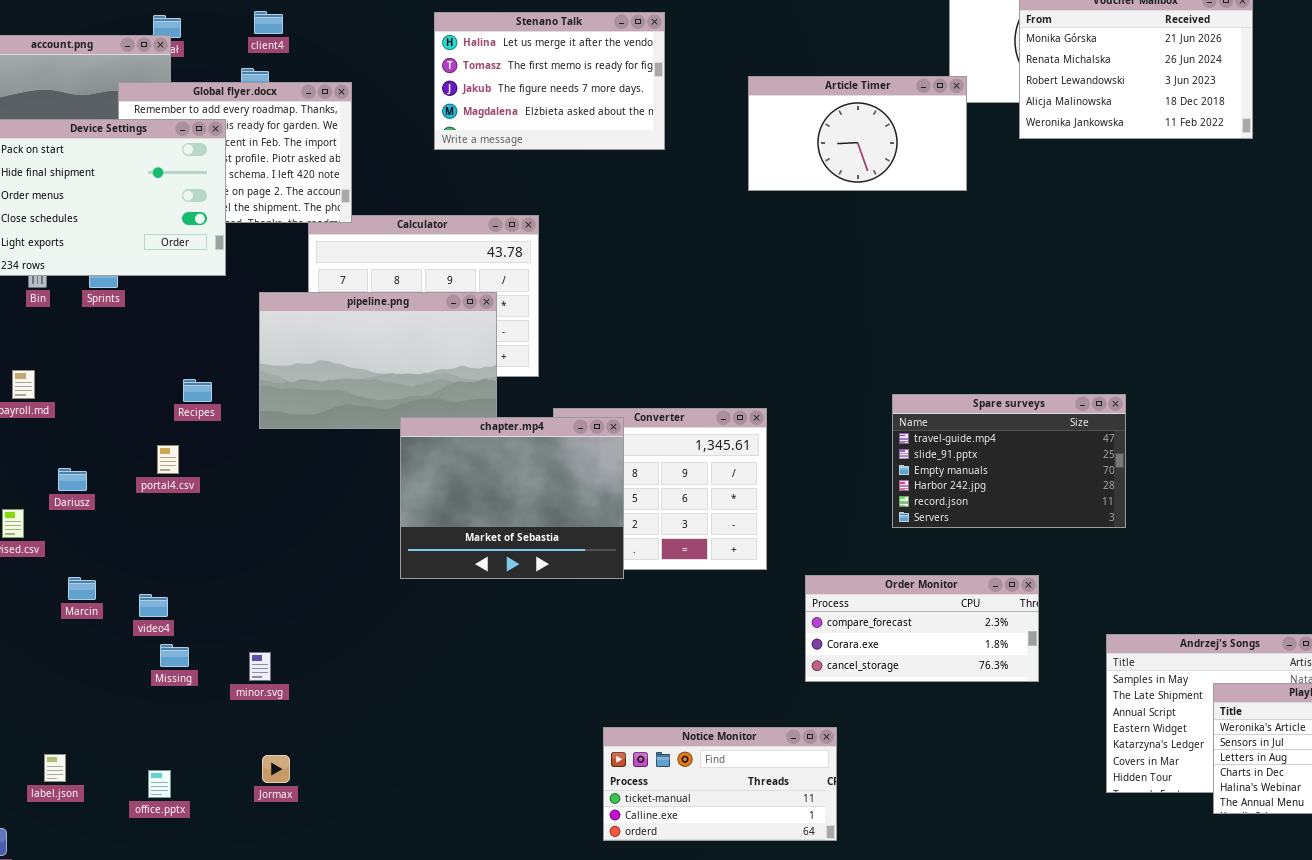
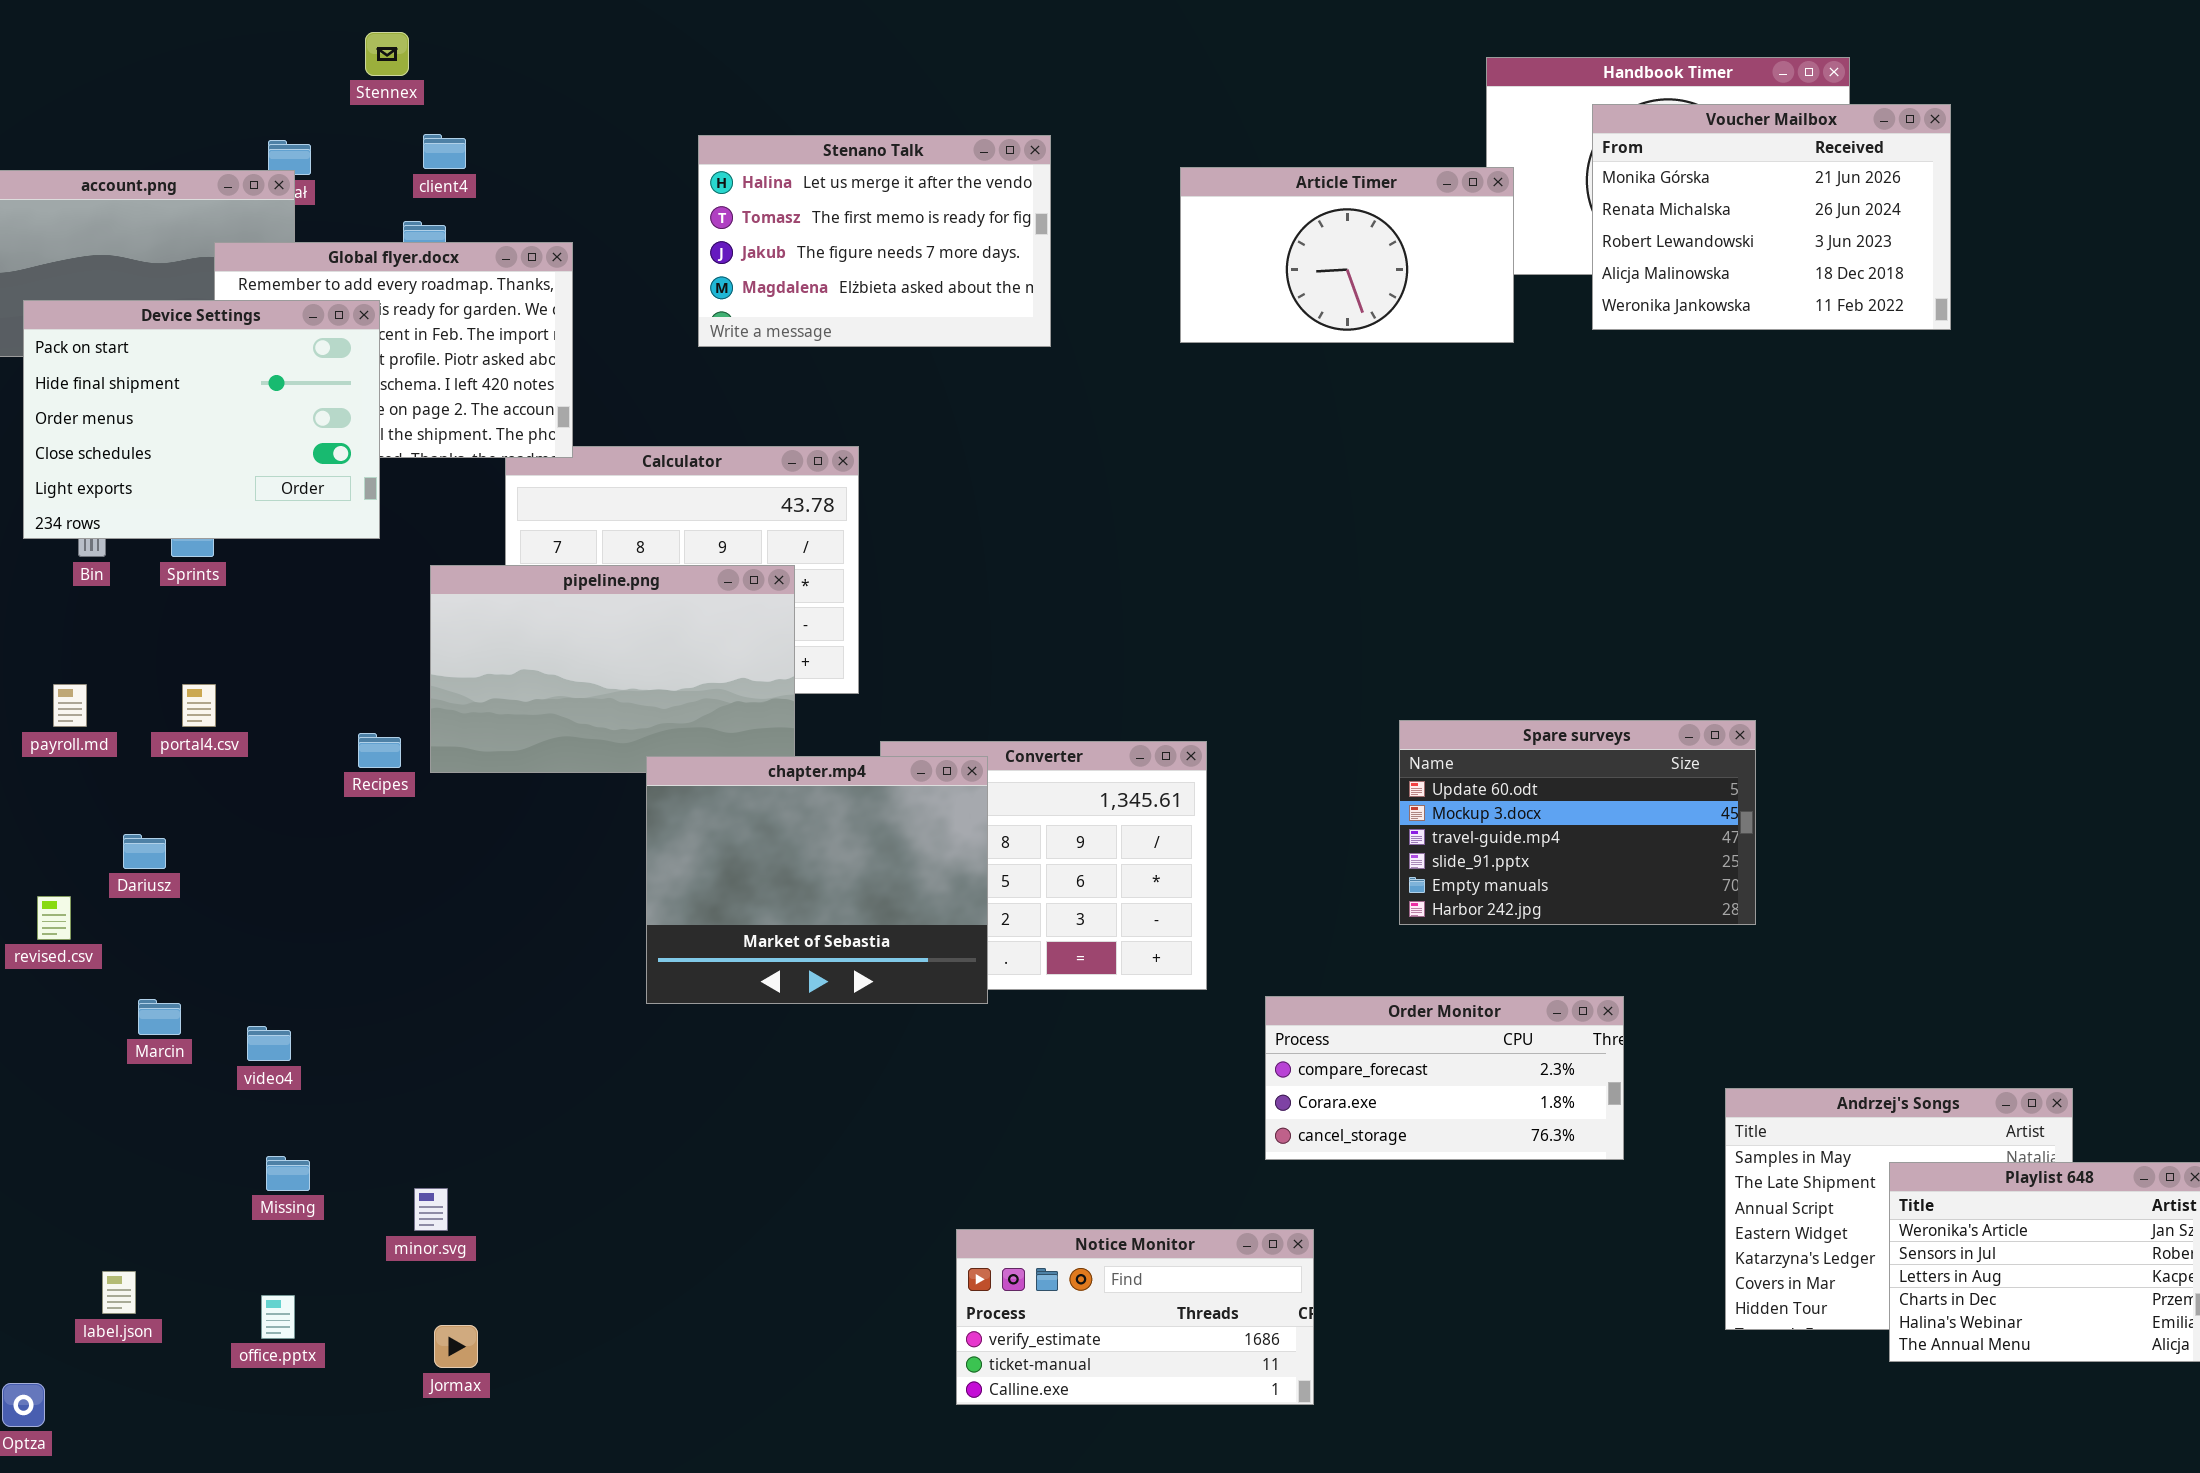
Article Timer: [748,76,967,191] -> [1180,167,1514,343], moved
Recipes: [183,379,212,402] -> [358,733,401,768], moved
Spare surveys: [892,394,1126,528] -> [1399,720,1756,925], scrolled up 2 rows
portal4.csv: [157,445,179,474] -> [182,684,216,727], moved
Missing: [160,644,189,667] -> [266,1156,310,1191], moved
minor.svg: [249,652,271,681] -> [414,1188,448,1231], moved
Notice Monitor: [603,727,837,841] -> [956,1229,1314,1405], scrolled up 1 row
Jormax: [262,755,290,783] -> [434,1325,478,1368], moved

